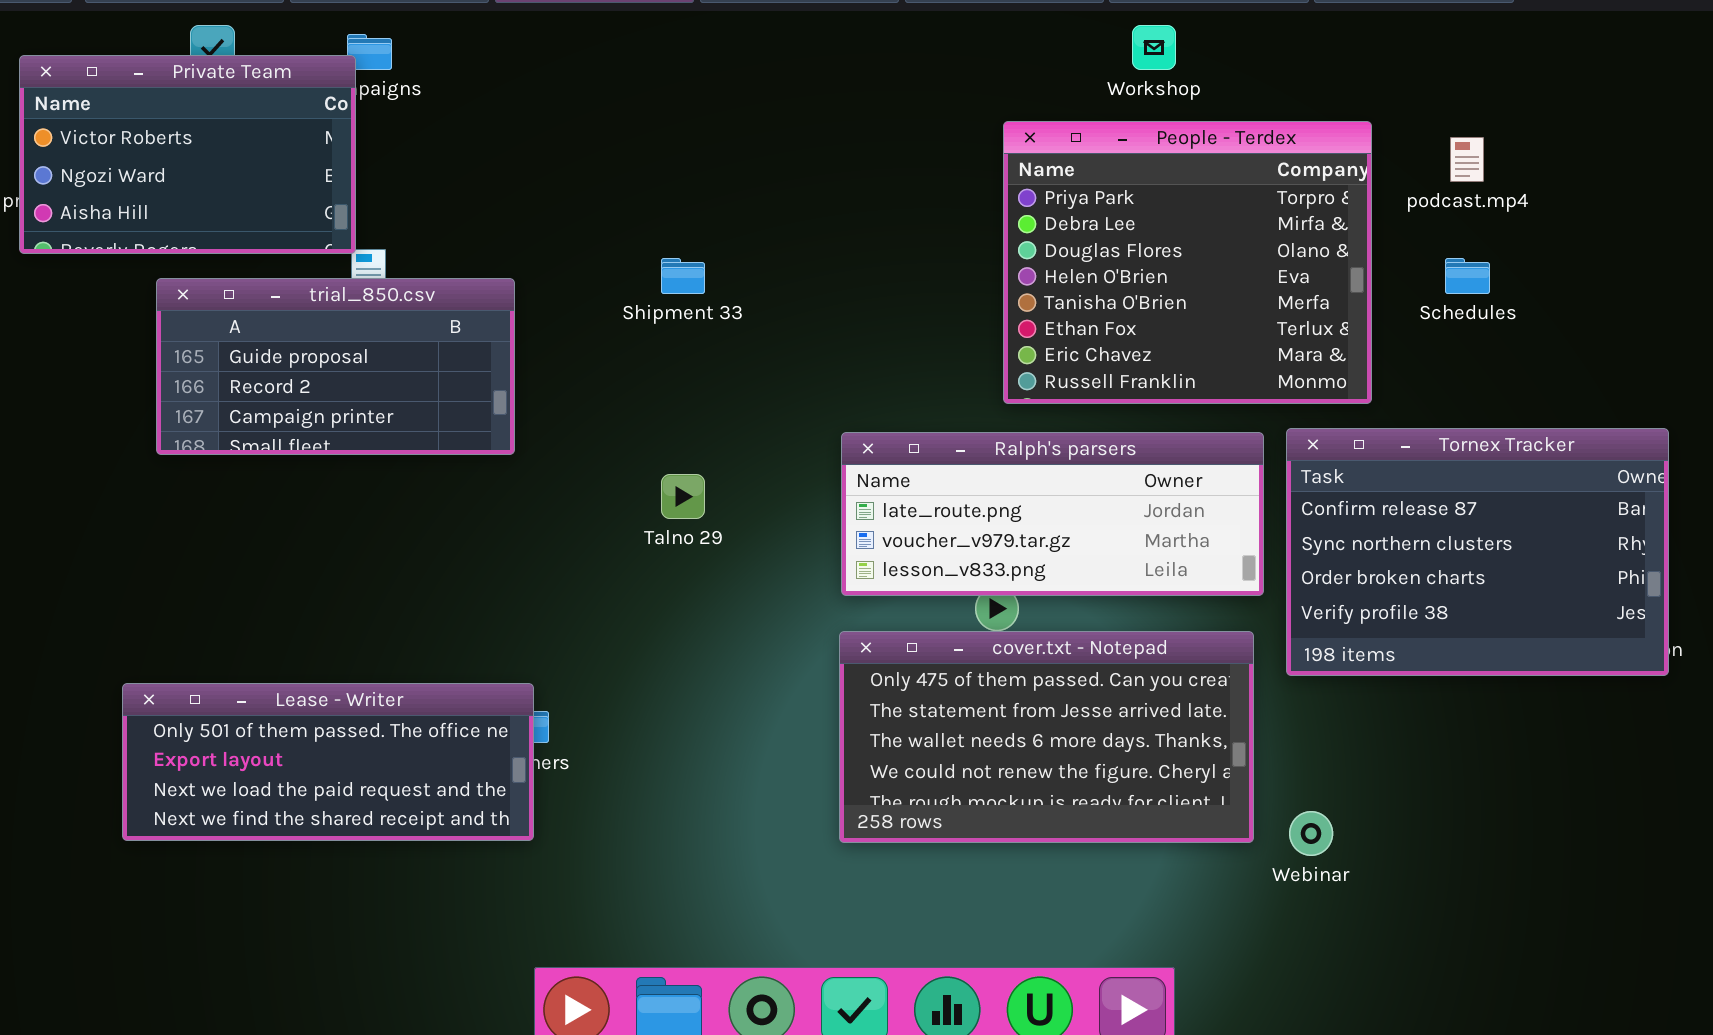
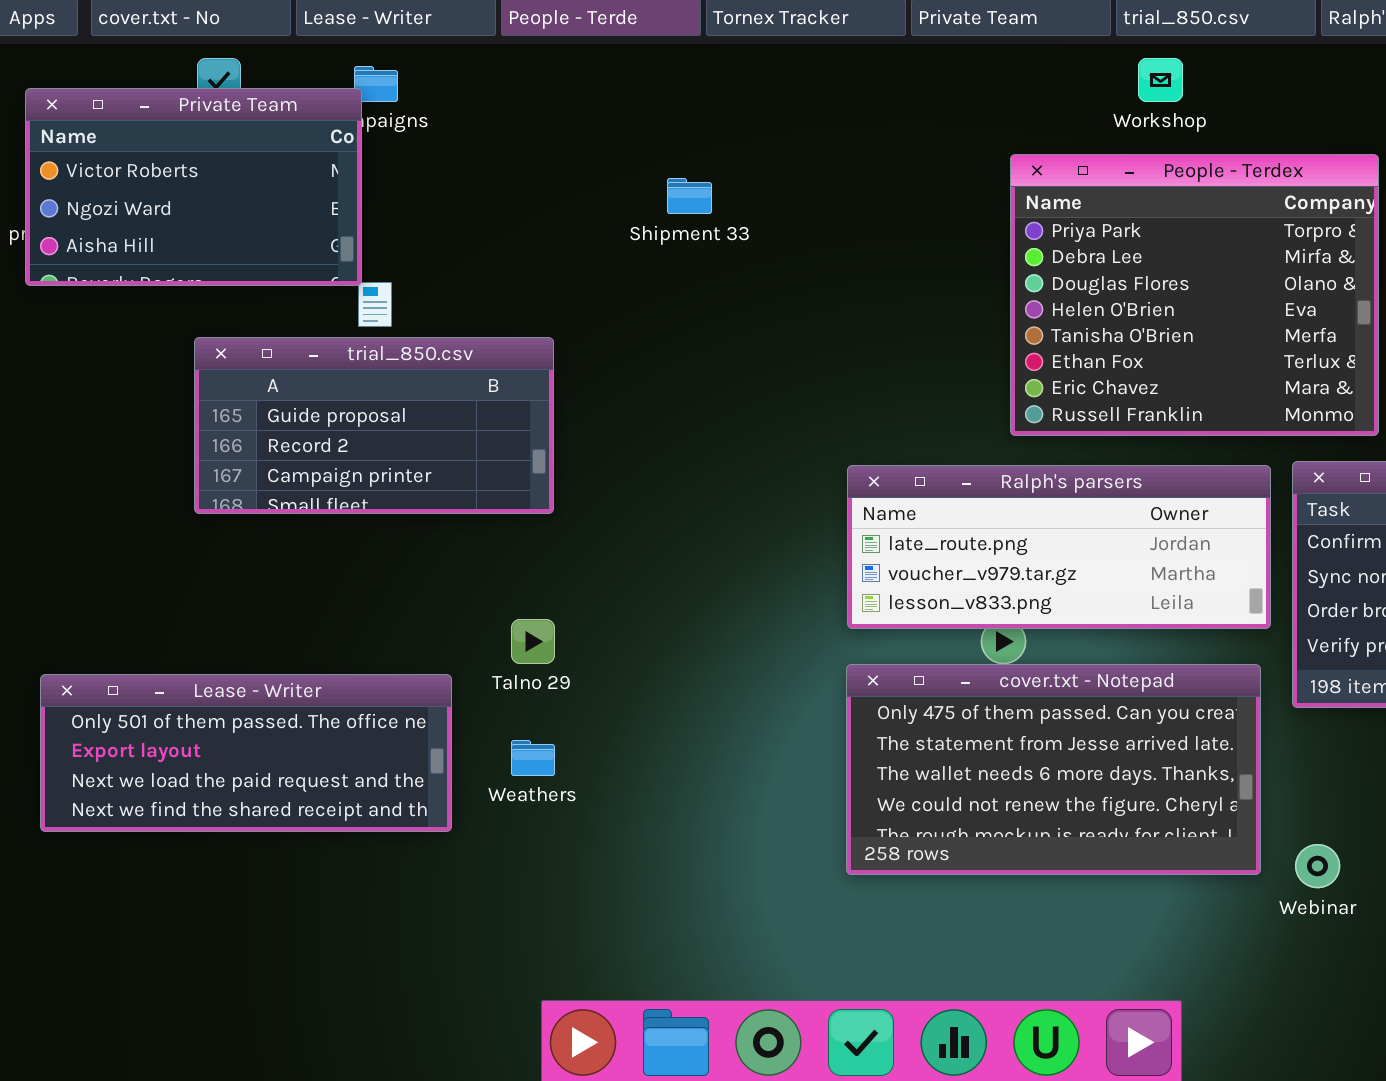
Shipment 33: [661,258,705,294] -> [667,178,712,214], moved
trial_850.csv: [156,278,515,455] -> [194,337,554,514], moved
Talno 29: [661,474,705,519] -> [511,619,555,664], moved
Lease - Writer: [122,683,534,841] -> [40,674,452,832], moved

